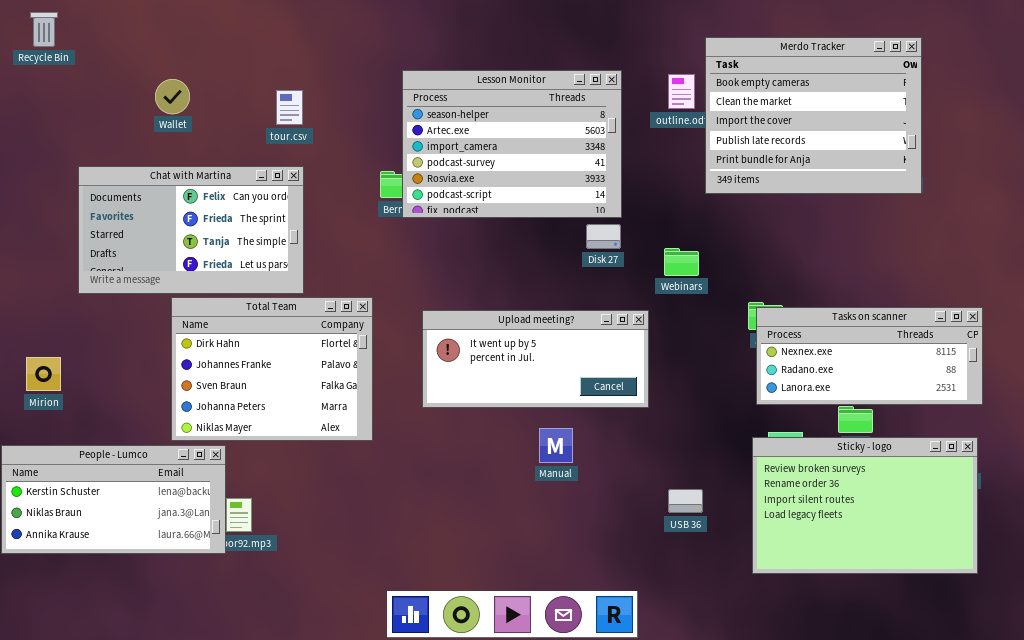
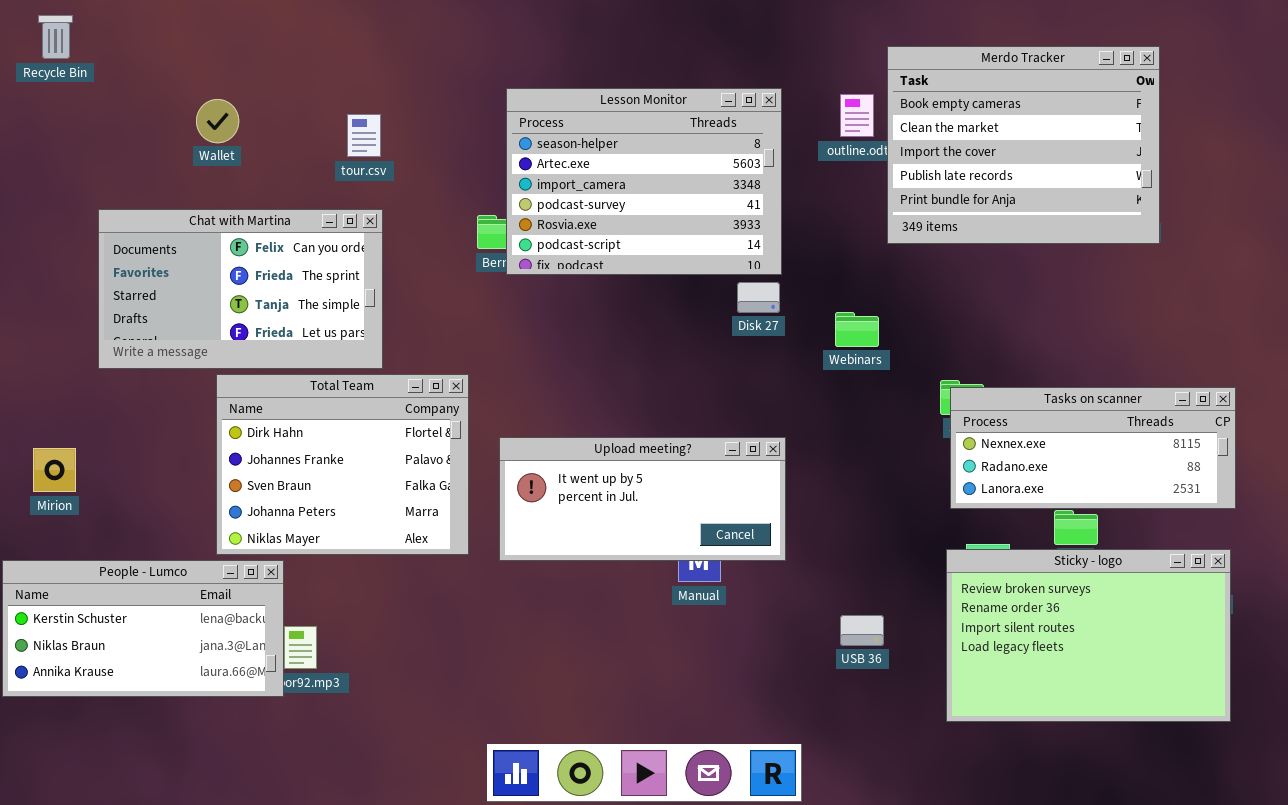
Upload meeting?: [422,310,649,408] -> [499,437,786,561], moved

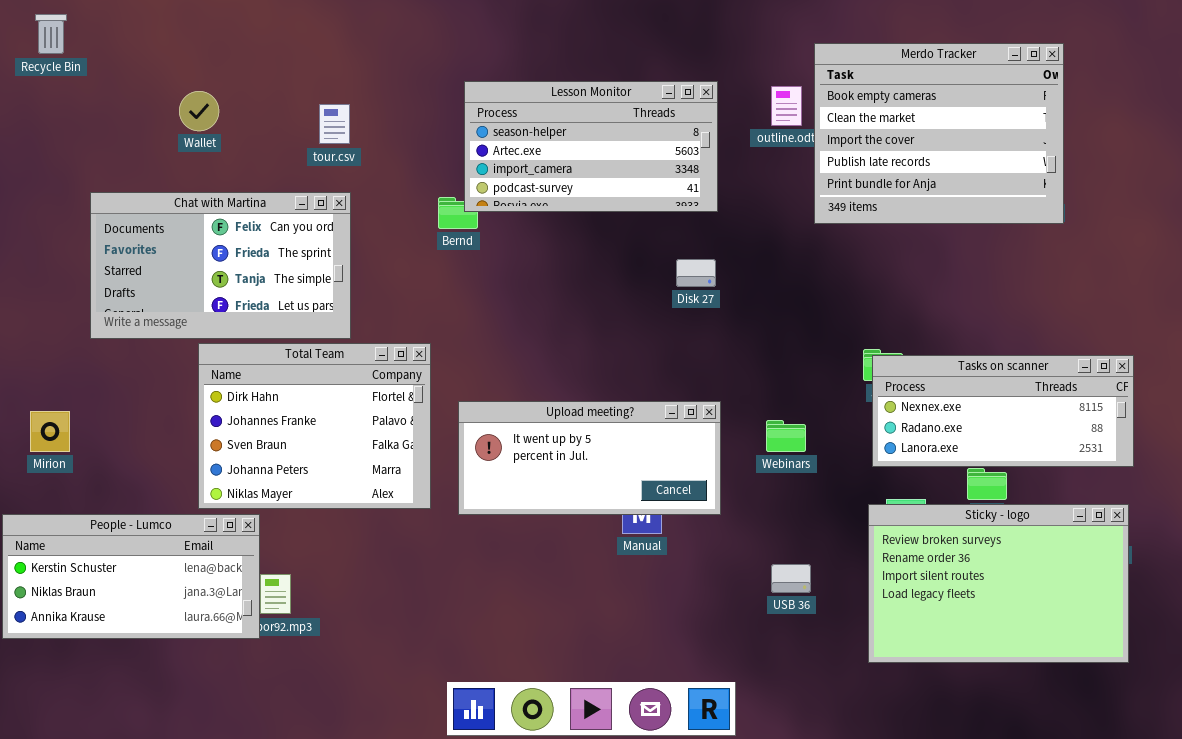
Lesson Monitor: [506,88,782,275] -> [464,81,718,212], resized
Webinars: [835,312,879,347] -> [766,420,806,452], moved

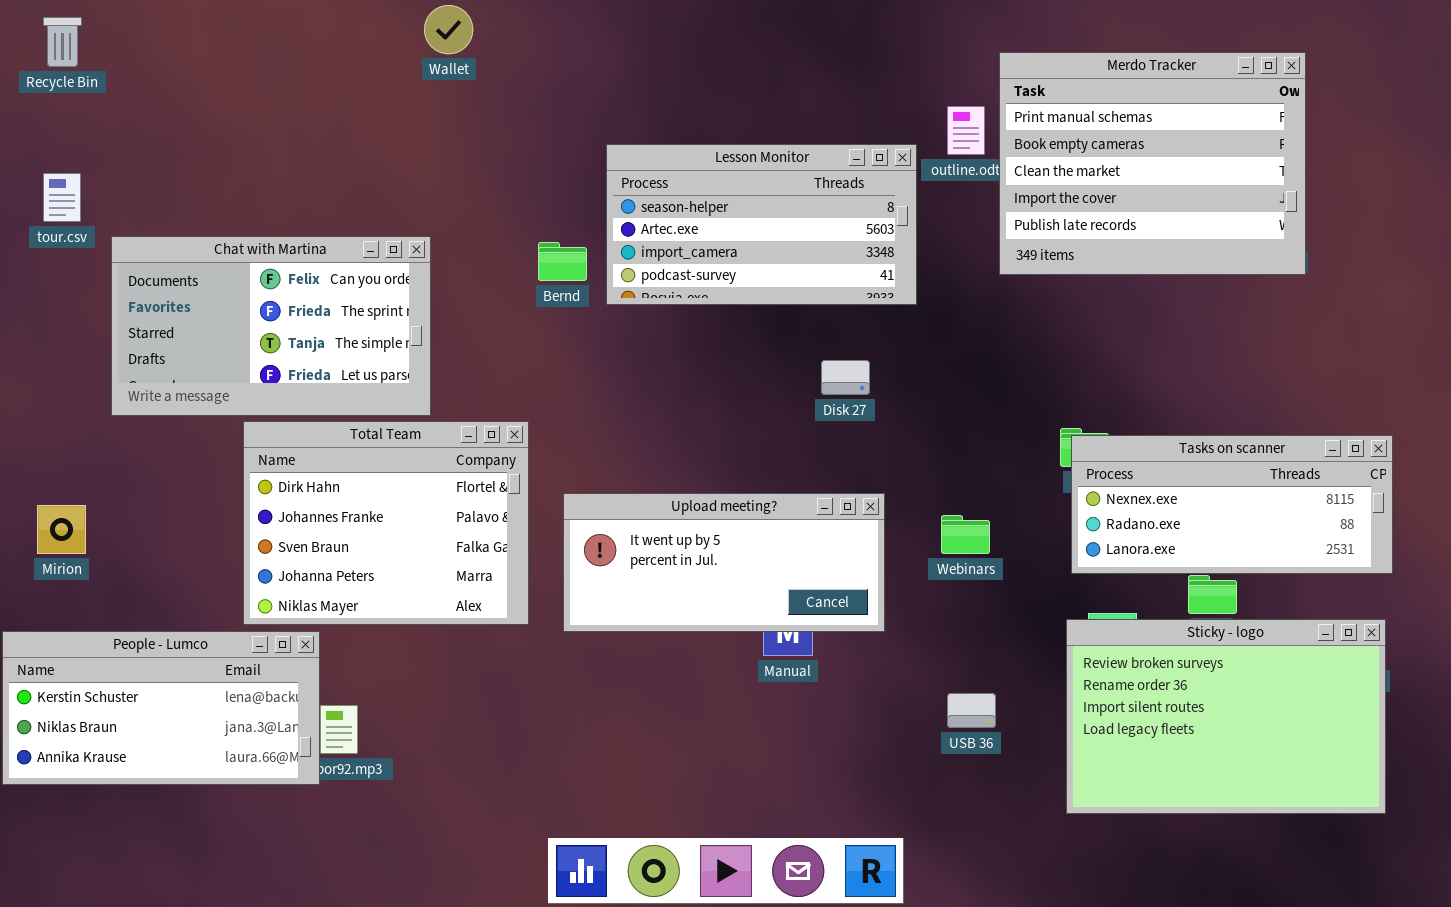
Merdo Tracker: [814,43,1064,224] -> [999,52,1306,275], scrolled up 1 row
Lesson Monitor: [464,81,718,212] -> [606,144,917,305], moved
Wallet: [179,91,219,131] -> [424,5,473,54], moved
tour.csv: [319,104,350,144] -> [43,173,81,222], moved
Disk 27: [676,259,716,287] -> [821,360,870,395], moved

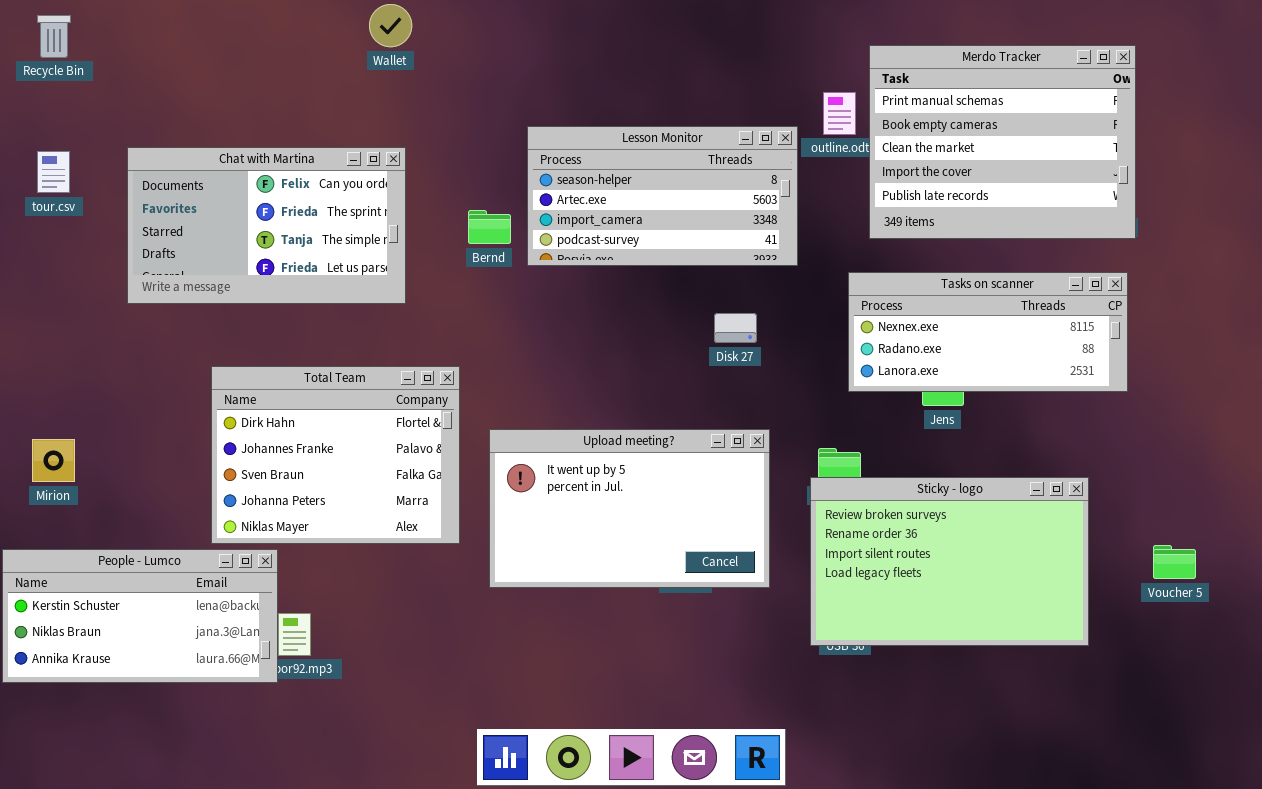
Chat with Martina: [111,236,431,416] -> [127,147,406,304], moved
Tasks on scanner: [1071,435,1393,574] -> [848,272,1128,392], moved
Upload meeting?: [563,493,885,632] -> [489,429,770,588], resized
Sticky - logo: [1066,619,1386,814] -> [810,477,1089,646], moved

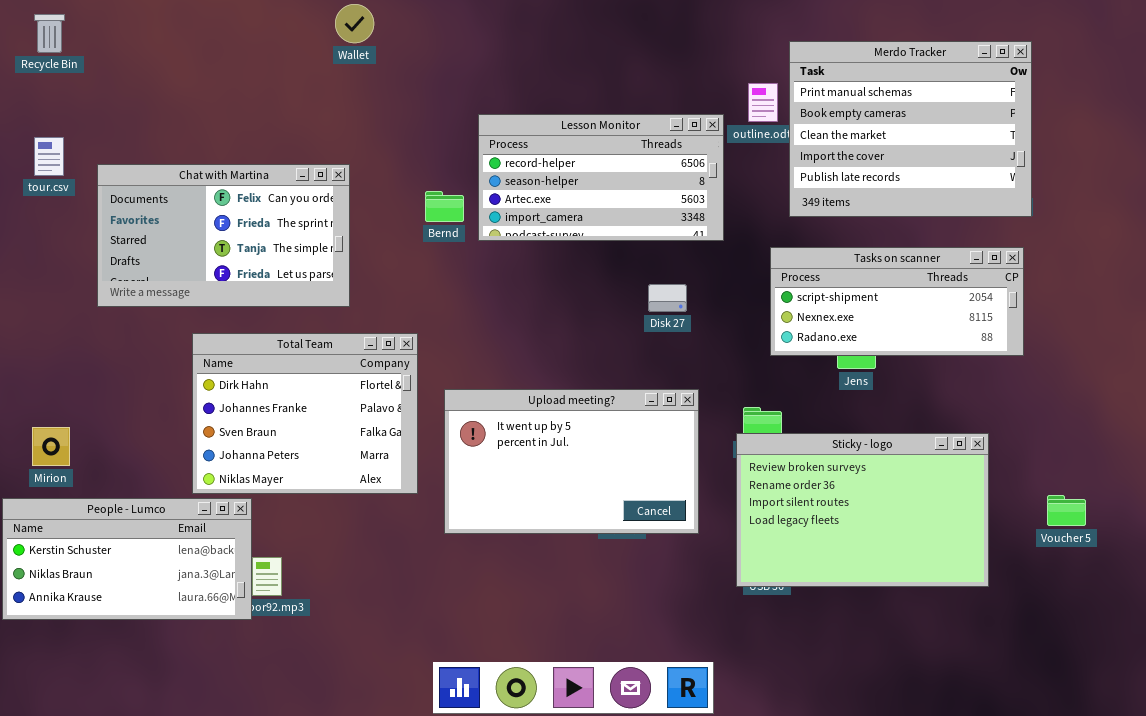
Lesson Monitor: [527,126,798,266] -> [478,114,724,241], scrolled up 1 row
Chat with Martina: [127,147,406,304] -> [97,164,350,307], moved
Tasks on scanner: [848,272,1128,392] -> [770,247,1024,356], scrolled up 1 row
Mirion: [32,439,75,482] -> [32,427,70,466], moved

